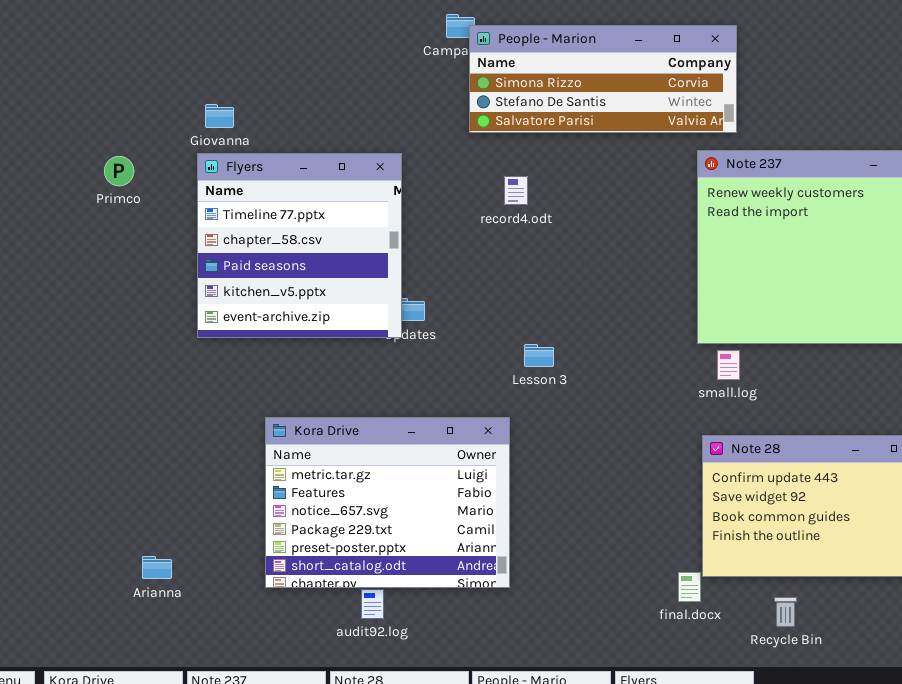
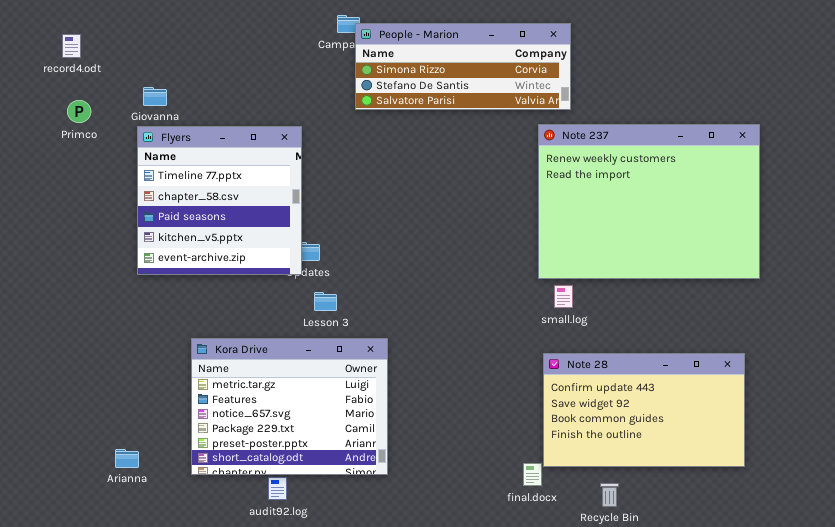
Primco: [104,156,134,186] -> [67,100,91,123], moved
record4.odt: [504,176,528,205] -> [62,34,81,58], moved
Lesson 3: [524,344,554,367] -> [314,292,337,311], moved
Arianna: [142,556,172,579] -> [115,449,139,468], moved

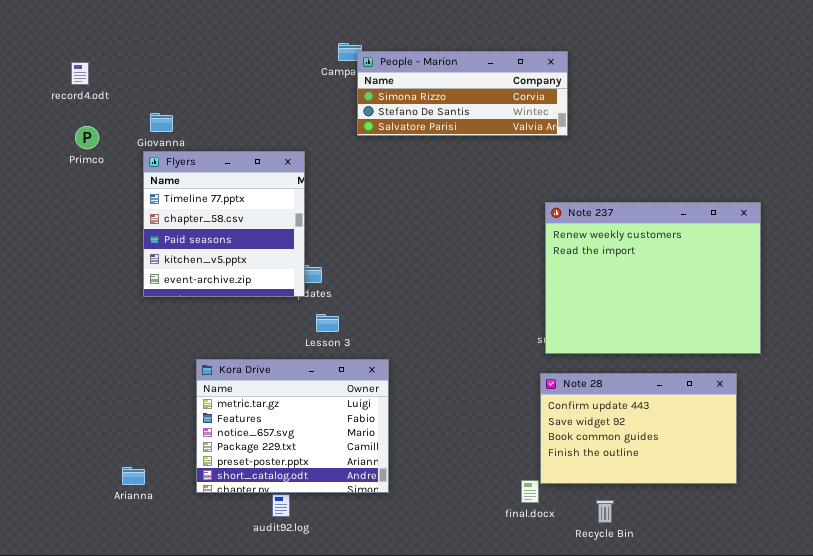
Note 237: [538,124,760,279] -> [545,202,761,354], moved

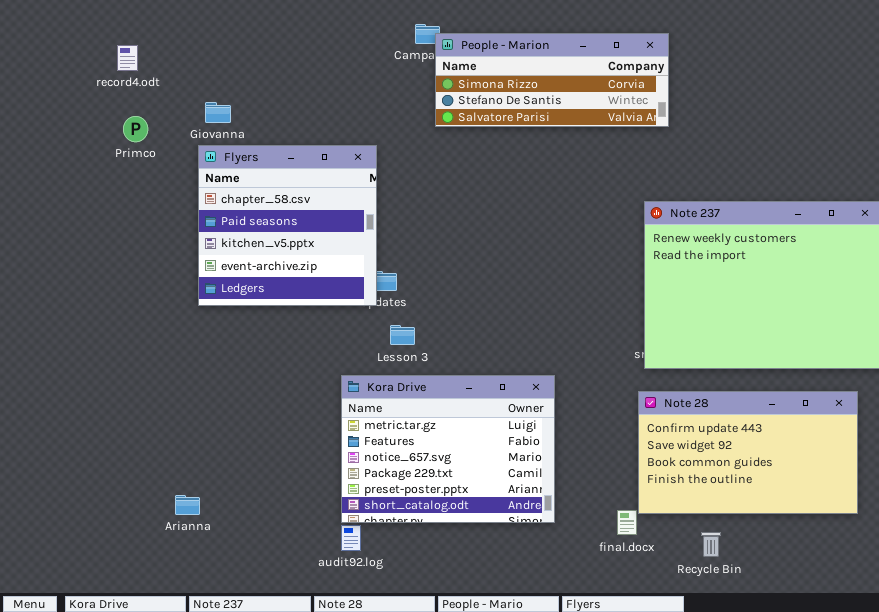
Flyers: [143,151,305,297] -> [198,145,377,306], scrolled down 1 row
Kora Drive: [196,359,389,493] -> [341,375,555,523], moved

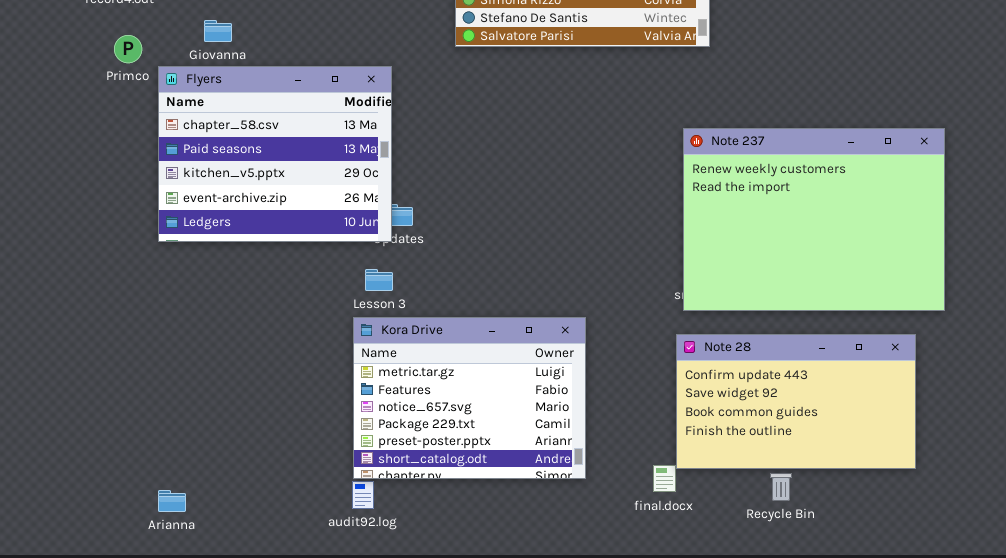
Flyers: [198,145,377,306] -> [158,66,392,242], resized
Lesson 3: [390,325,415,345] -> [365,269,393,291], moved
Arianna: [175,495,200,515] -> [158,490,186,512], moved
Recycle Bin: [701,532,721,557] -> [770,473,792,501], moved

